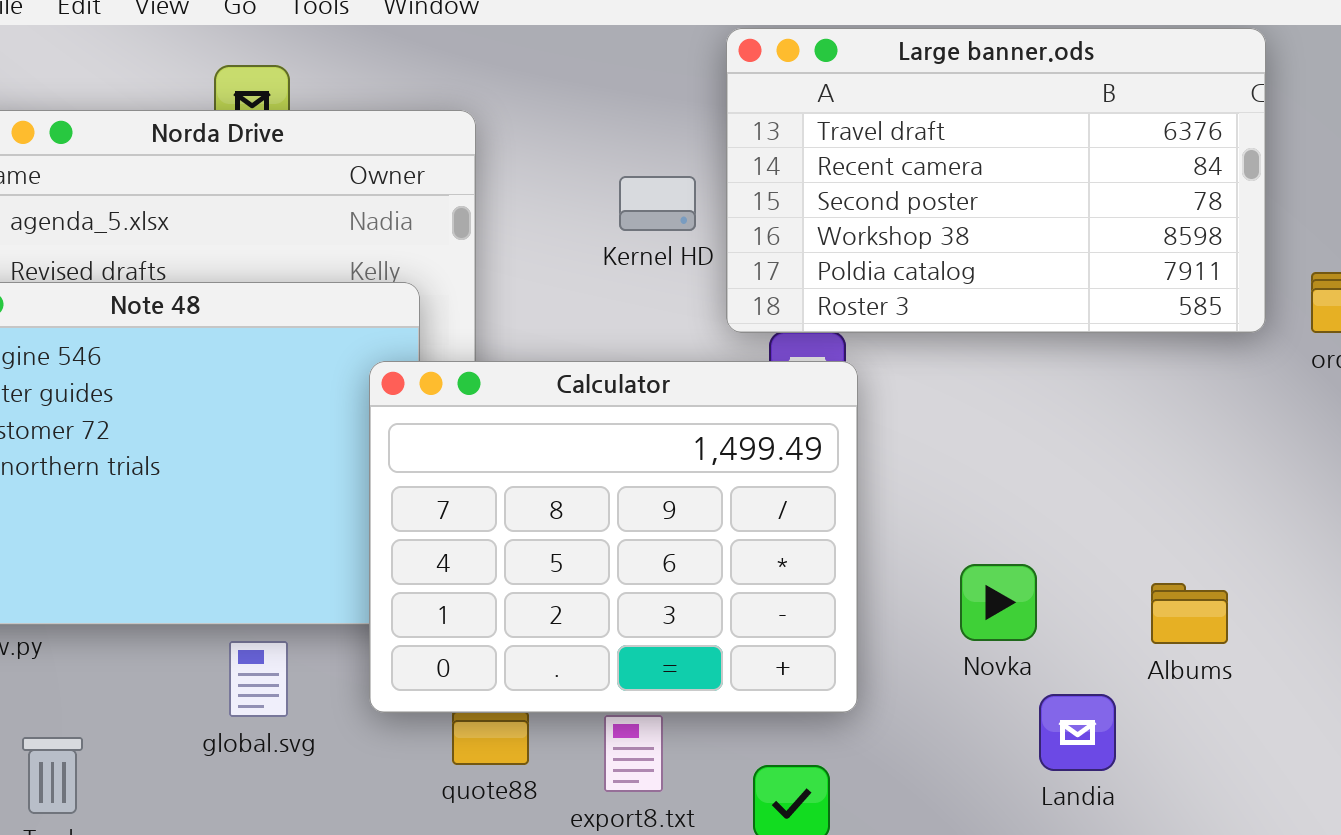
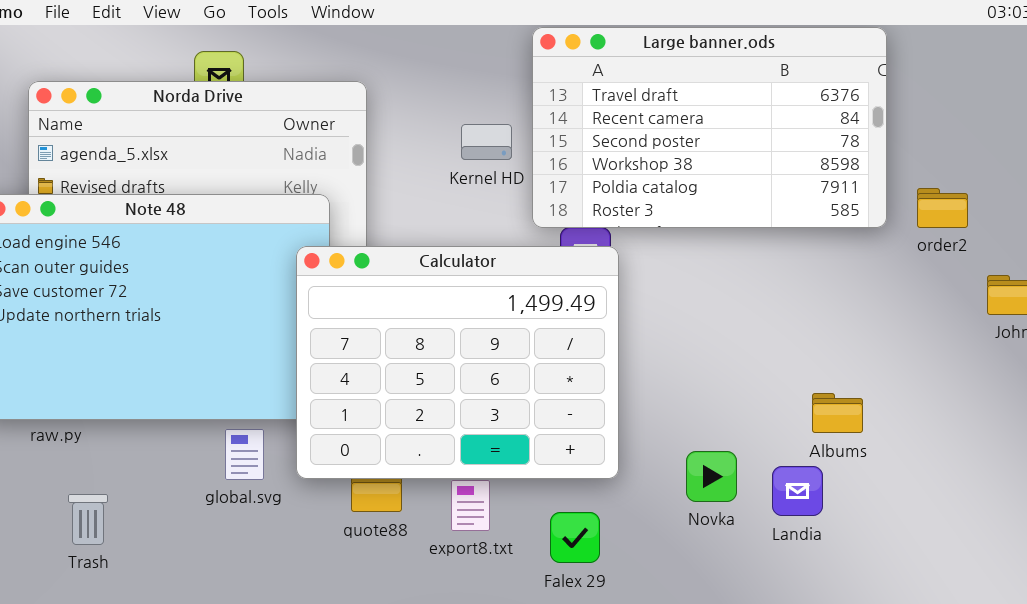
Novka: [960,564,1037,641] -> [686,451,737,502], moved
global.svg: [229,641,288,717] -> [225,429,264,480], moved
Landia: [1039,694,1116,771] -> [772,466,823,516], moved

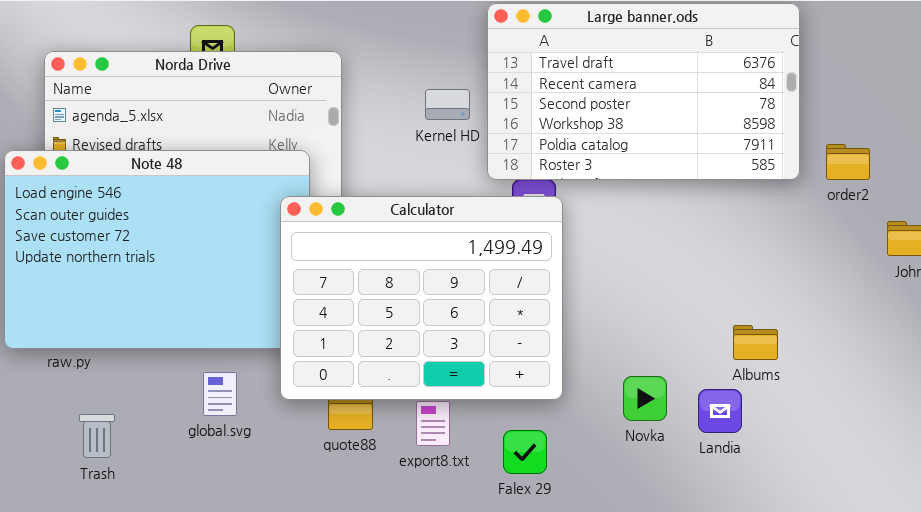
global.svg: [225,429,264,480] -> [203,372,237,416], moved

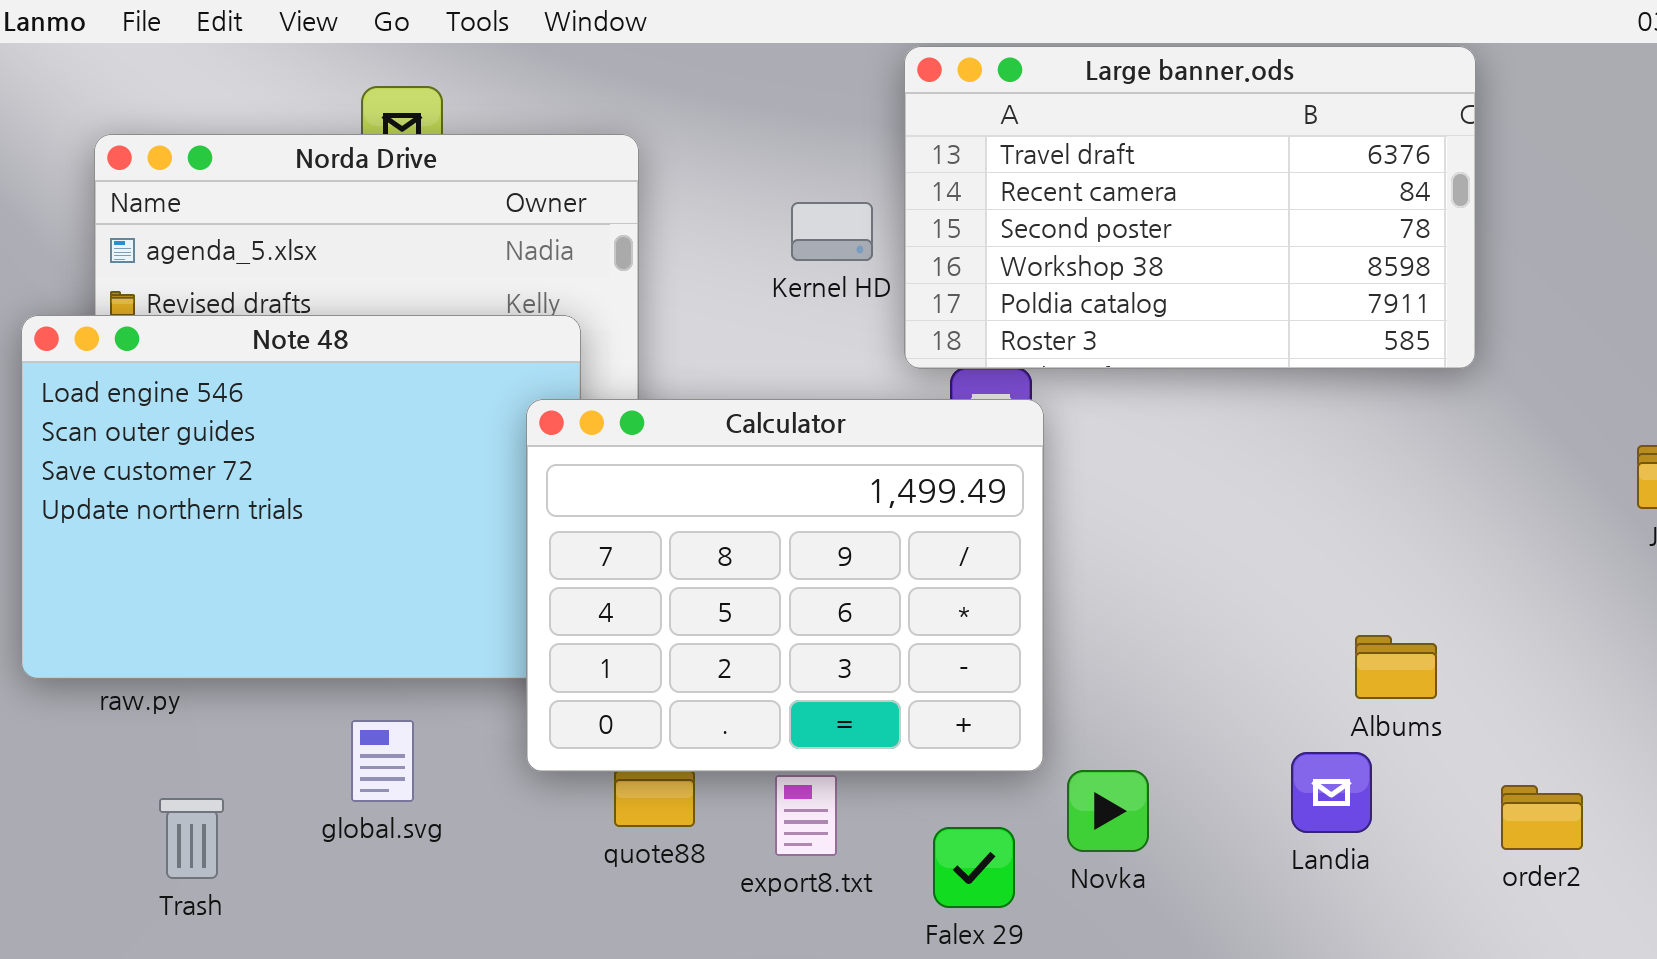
order2: [826,144,870,180] -> [1501,785,1583,850], moved
global.svg: [203,372,237,416] -> [351,720,414,802], moved
Novka: [623,376,667,421] -> [1067,770,1149,852], moved

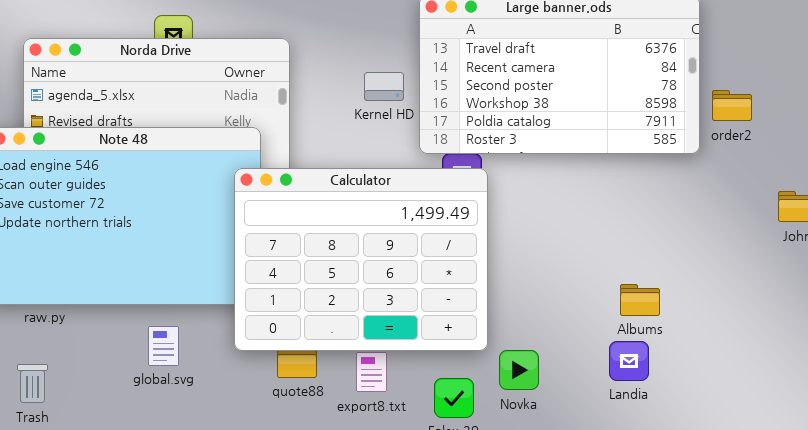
Albums: [1355,635,1437,699] -> [620,284,660,316], moved
order2: [1501,785,1583,850] -> [712,90,752,121], moved
Trash: [159,798,224,879] -> [17,364,48,403], moved

